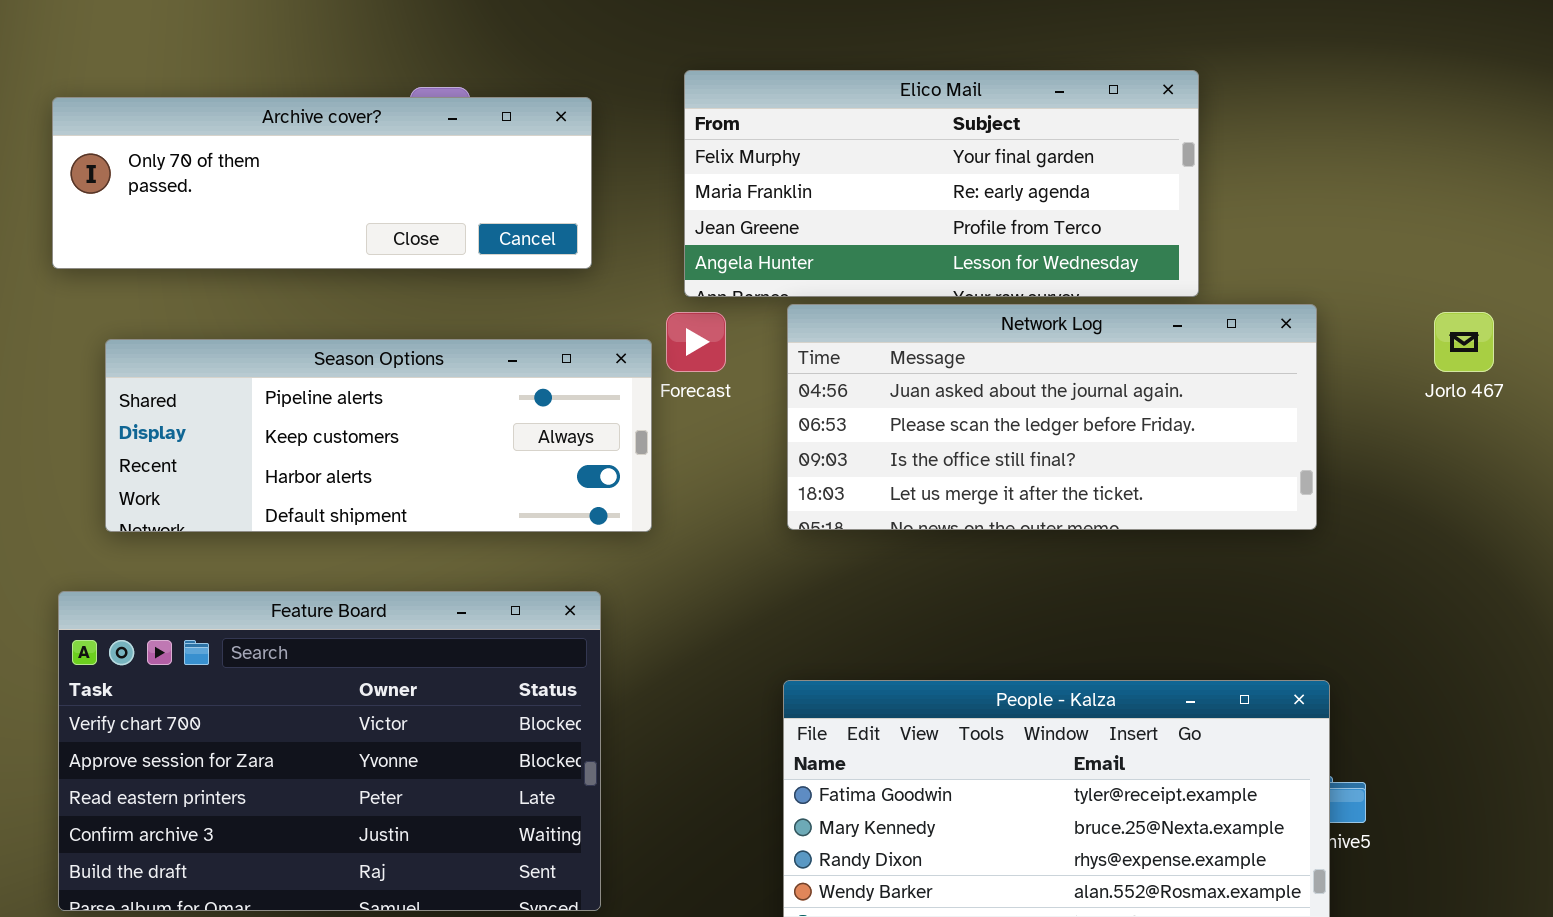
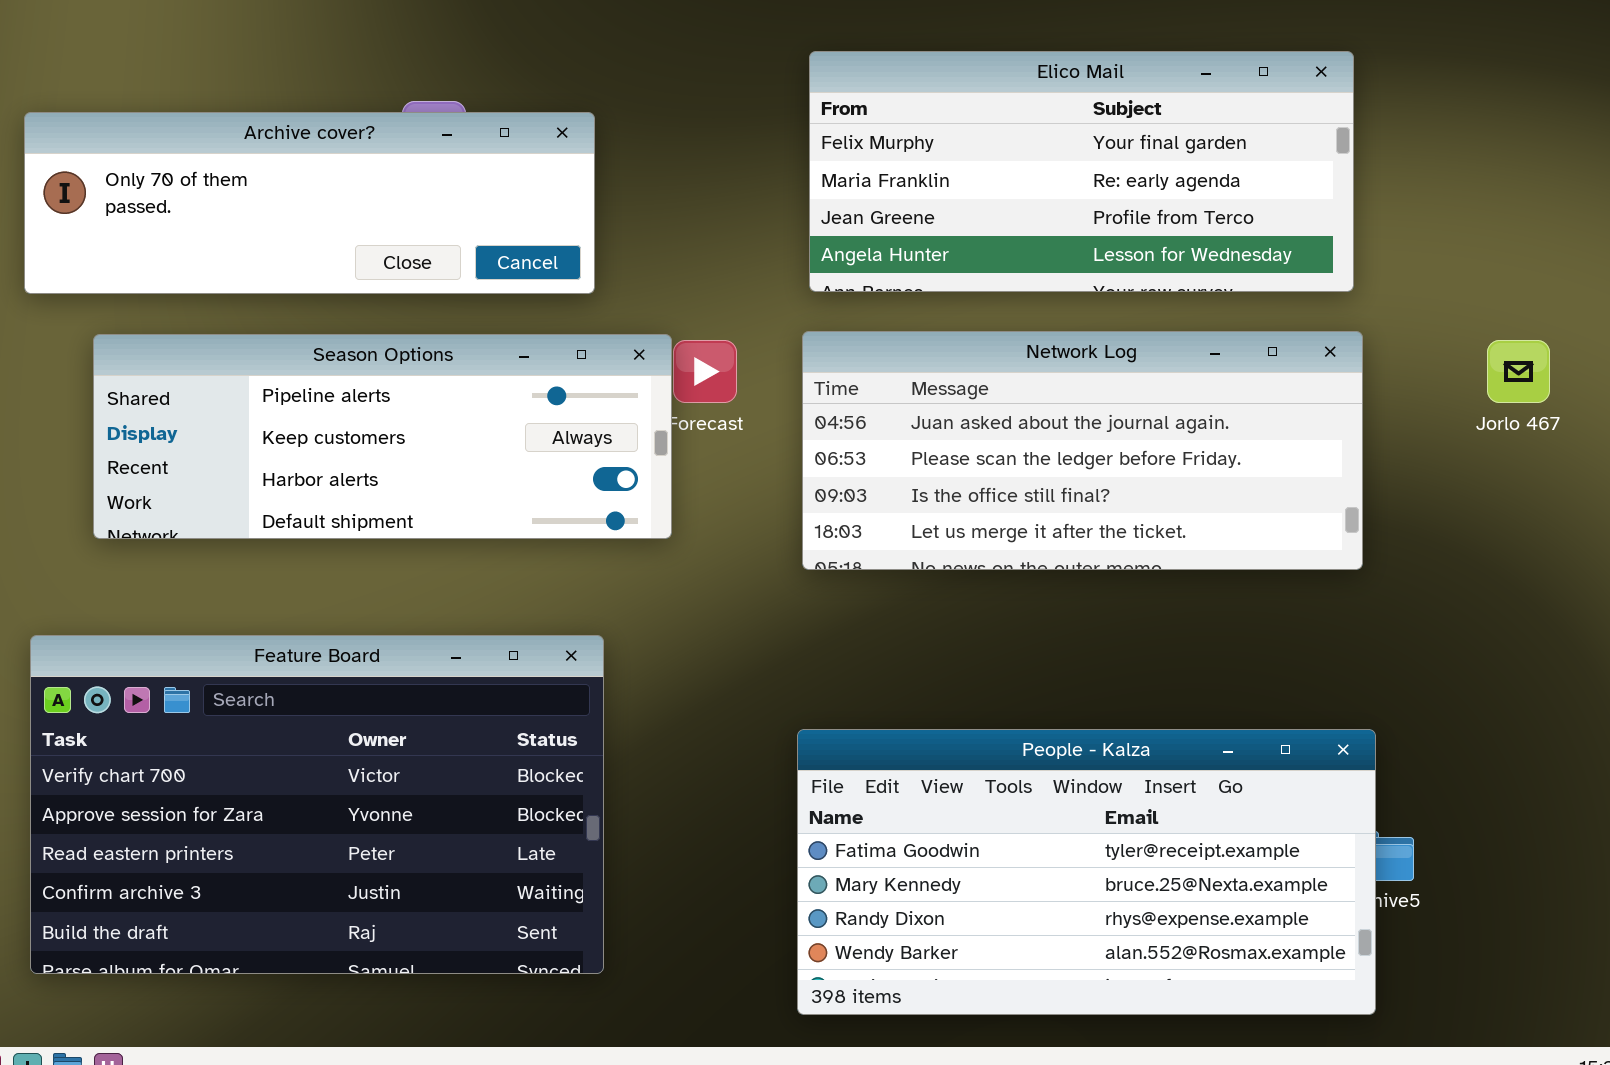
Elico Mail: [684,70,1199,297] -> [809,51,1354,292], moved
Season Options: [105,339,652,532] -> [93,334,672,539], moved

